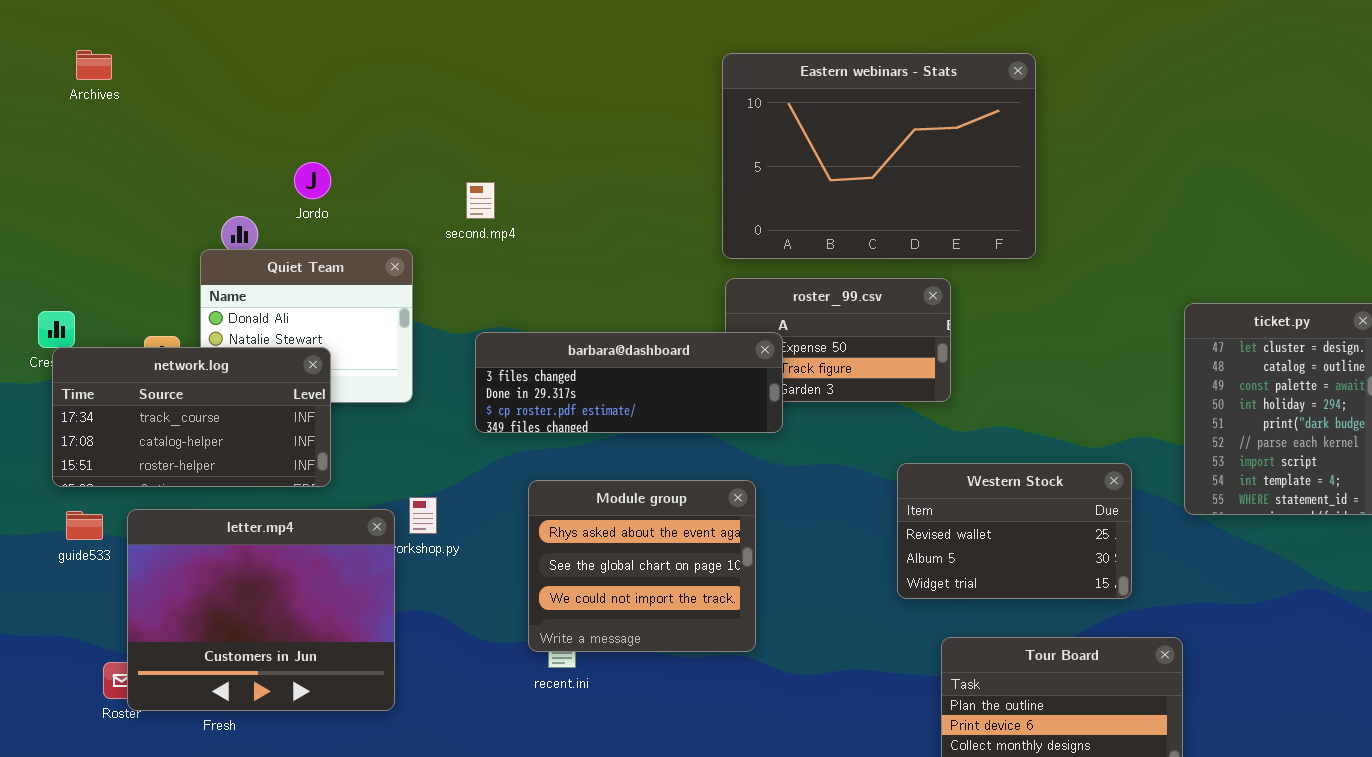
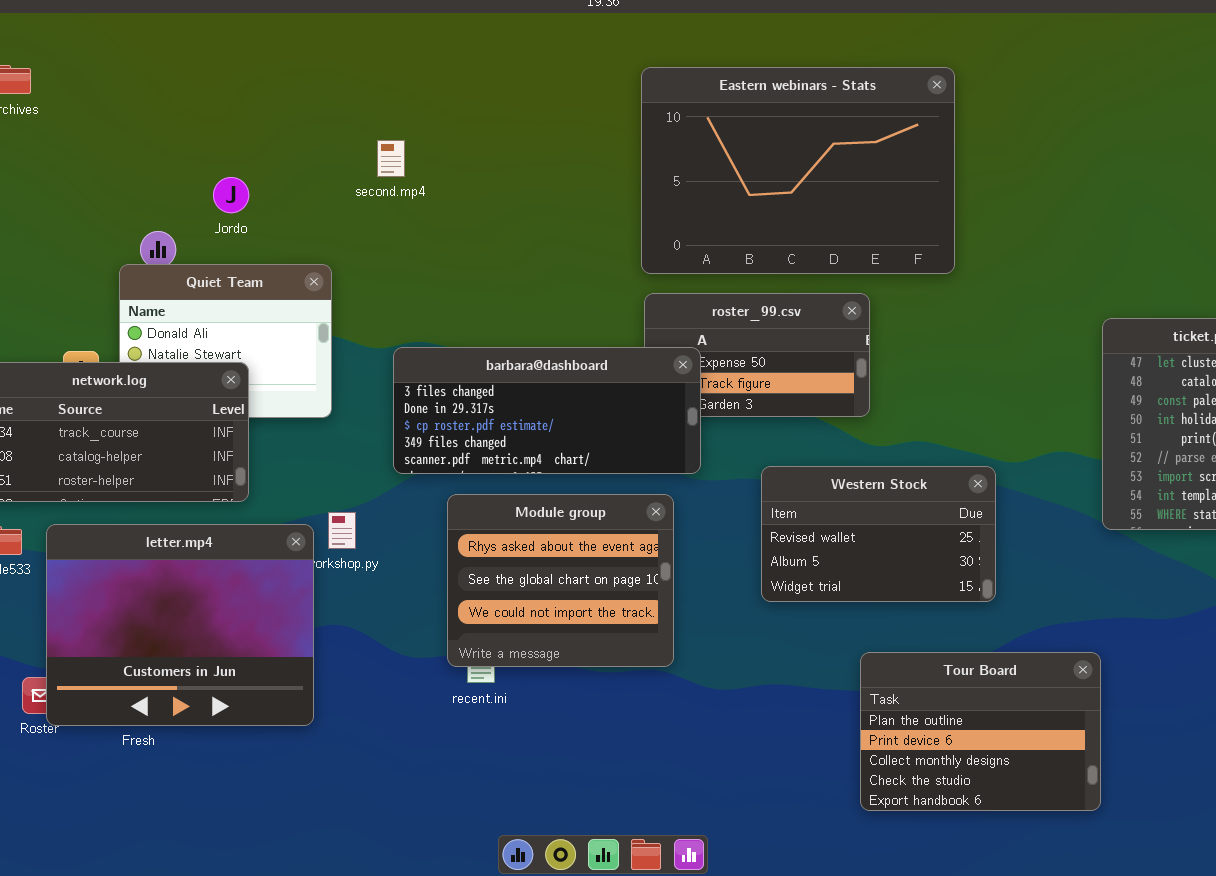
second.mp4: [466,182,495,219] -> [377,140,405,177], moved
barbara@dashboard: [475,332,783,433] -> [393,347,701,474], resized
Western Stock: [897,463,1132,599] -> [761,466,996,602], moved

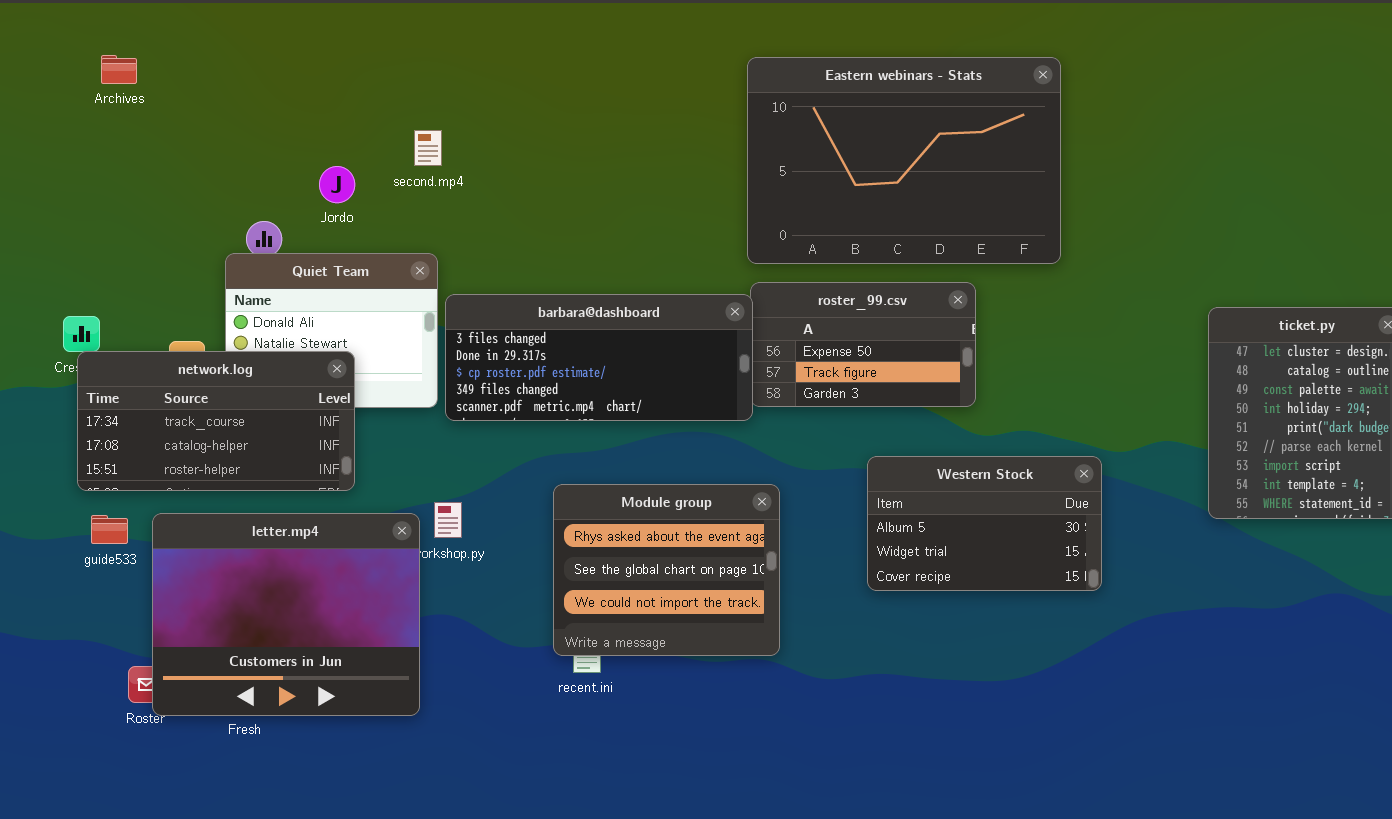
second.mp4: [377,140,405,177] -> [414,130,442,166], moved
barbara@dashboard: [393,347,701,474] -> [445,294,753,421], moved
Western Stock: [761,466,996,602] -> [867,456,1102,591], scrolled down 1 row
Tour Board: [860,652,1101,811] -> none, closed

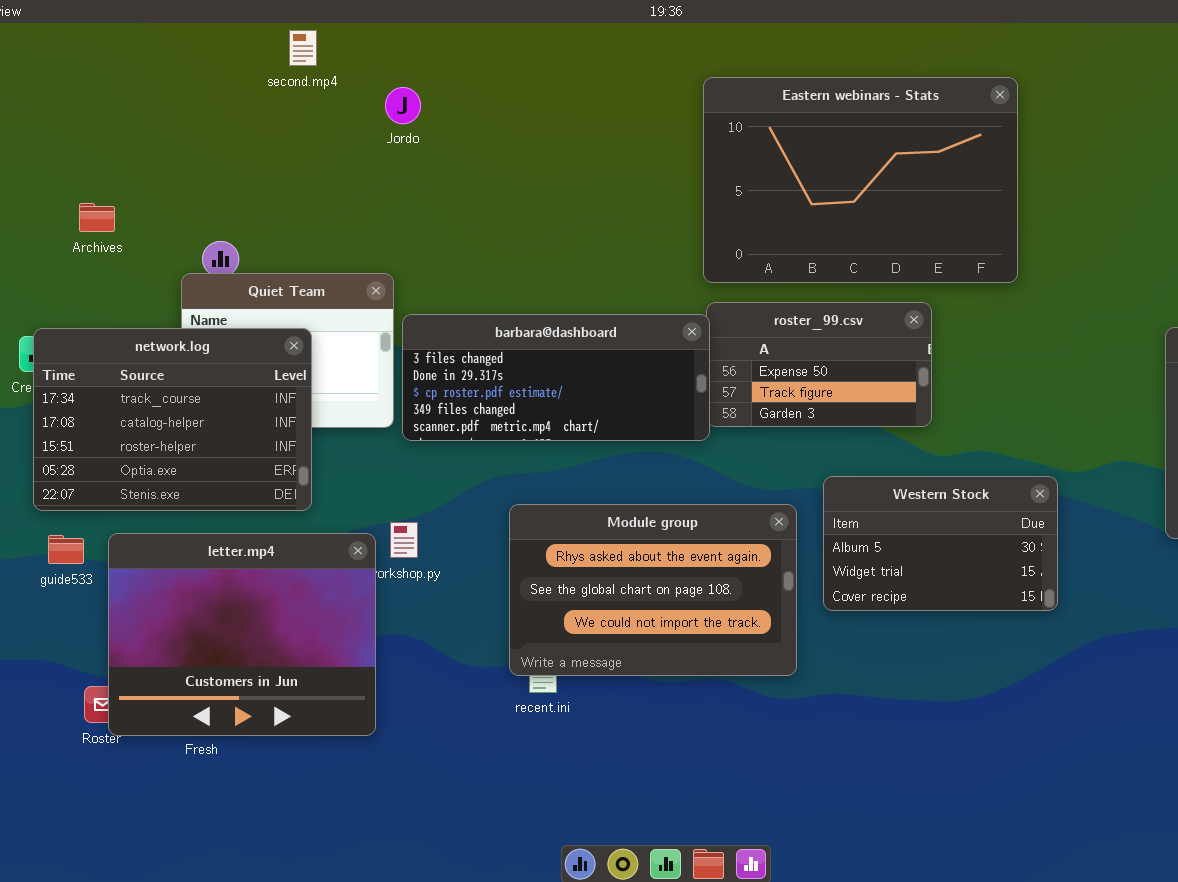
Archives: [101,55,137,84] -> [79,203,115,232], moved
second.mp4: [414,130,442,166] -> [289,30,317,66], moved
Jordo: [319,166,355,203] -> [385,87,421,124], moved
network.log: [77,351,355,491] -> [33,328,312,511], resized
Module group: [553,484,780,656] -> [509,504,797,676], resized

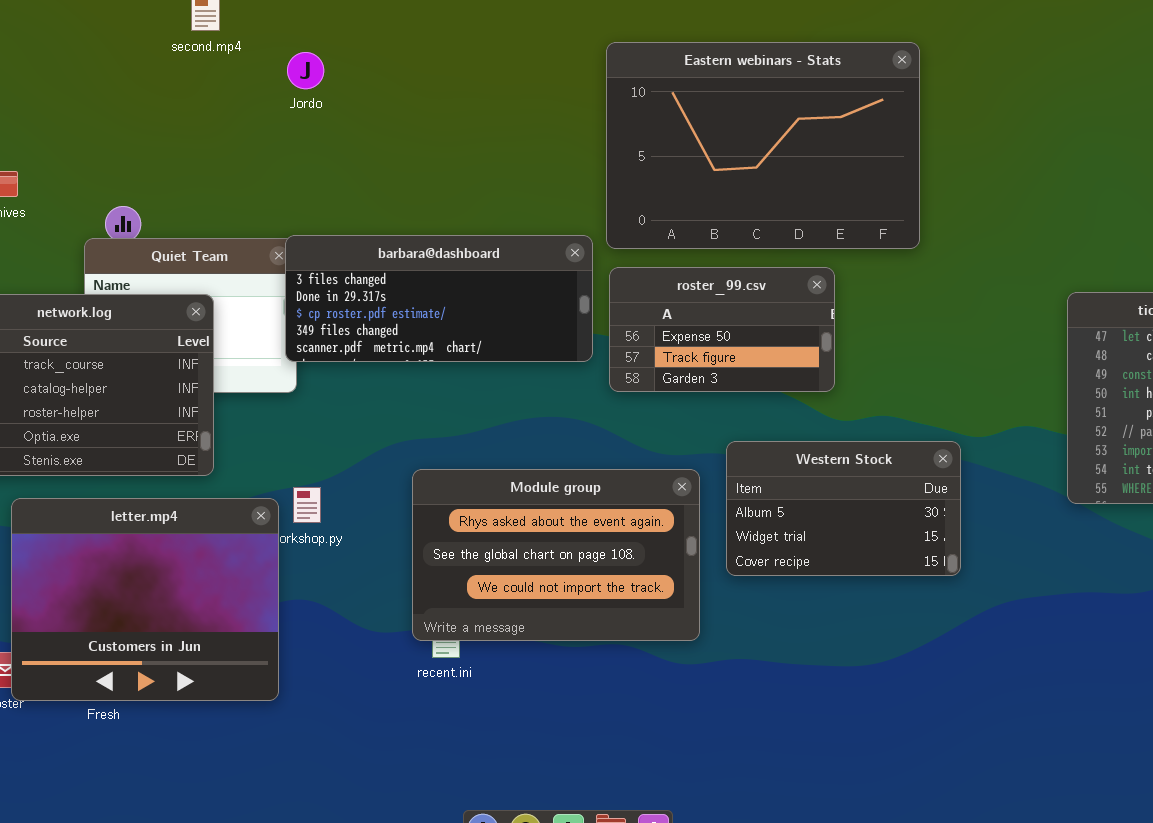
barbara@dashboard: [402,314,710,441] -> [285,235,593,362], moved

